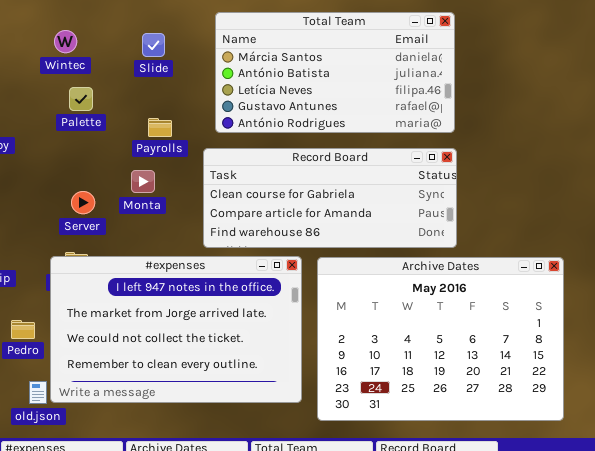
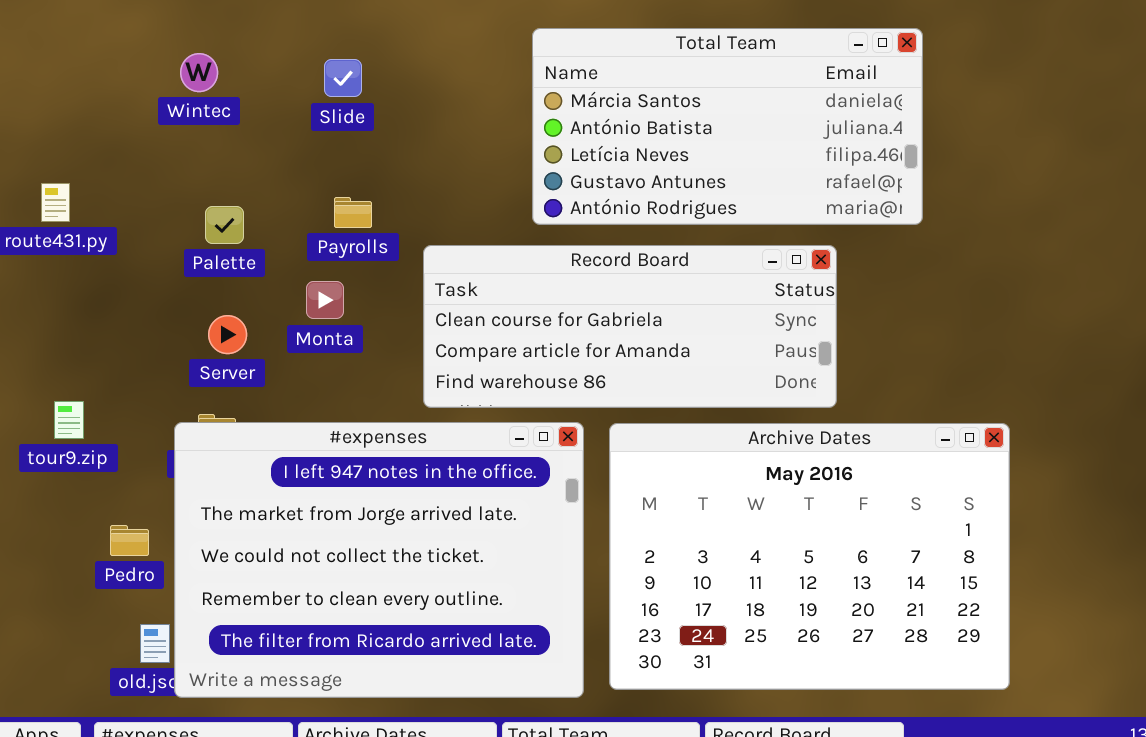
Total Team: [215,12,455,133] -> [532,28,923,225], moved
Palette: [69,87,93,111] -> [205,206,244,244], moved
#expenses: [50,256,302,403] -> [174,422,584,698], resized

